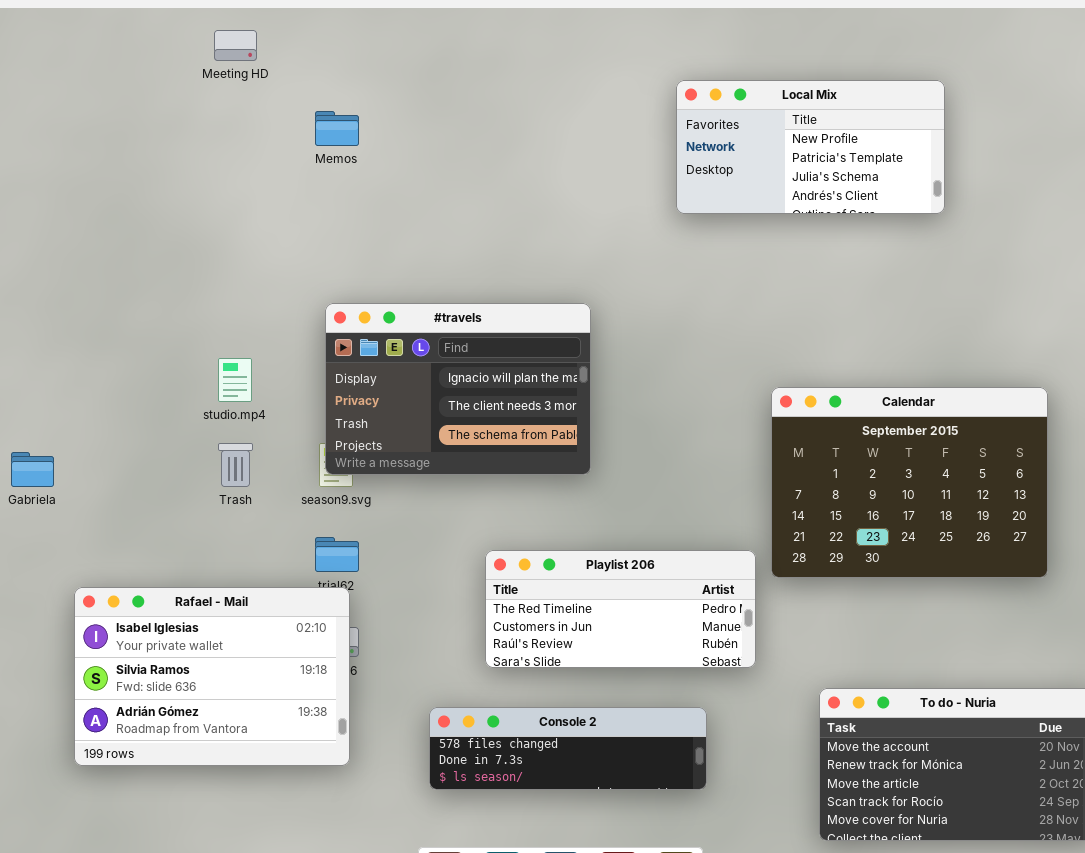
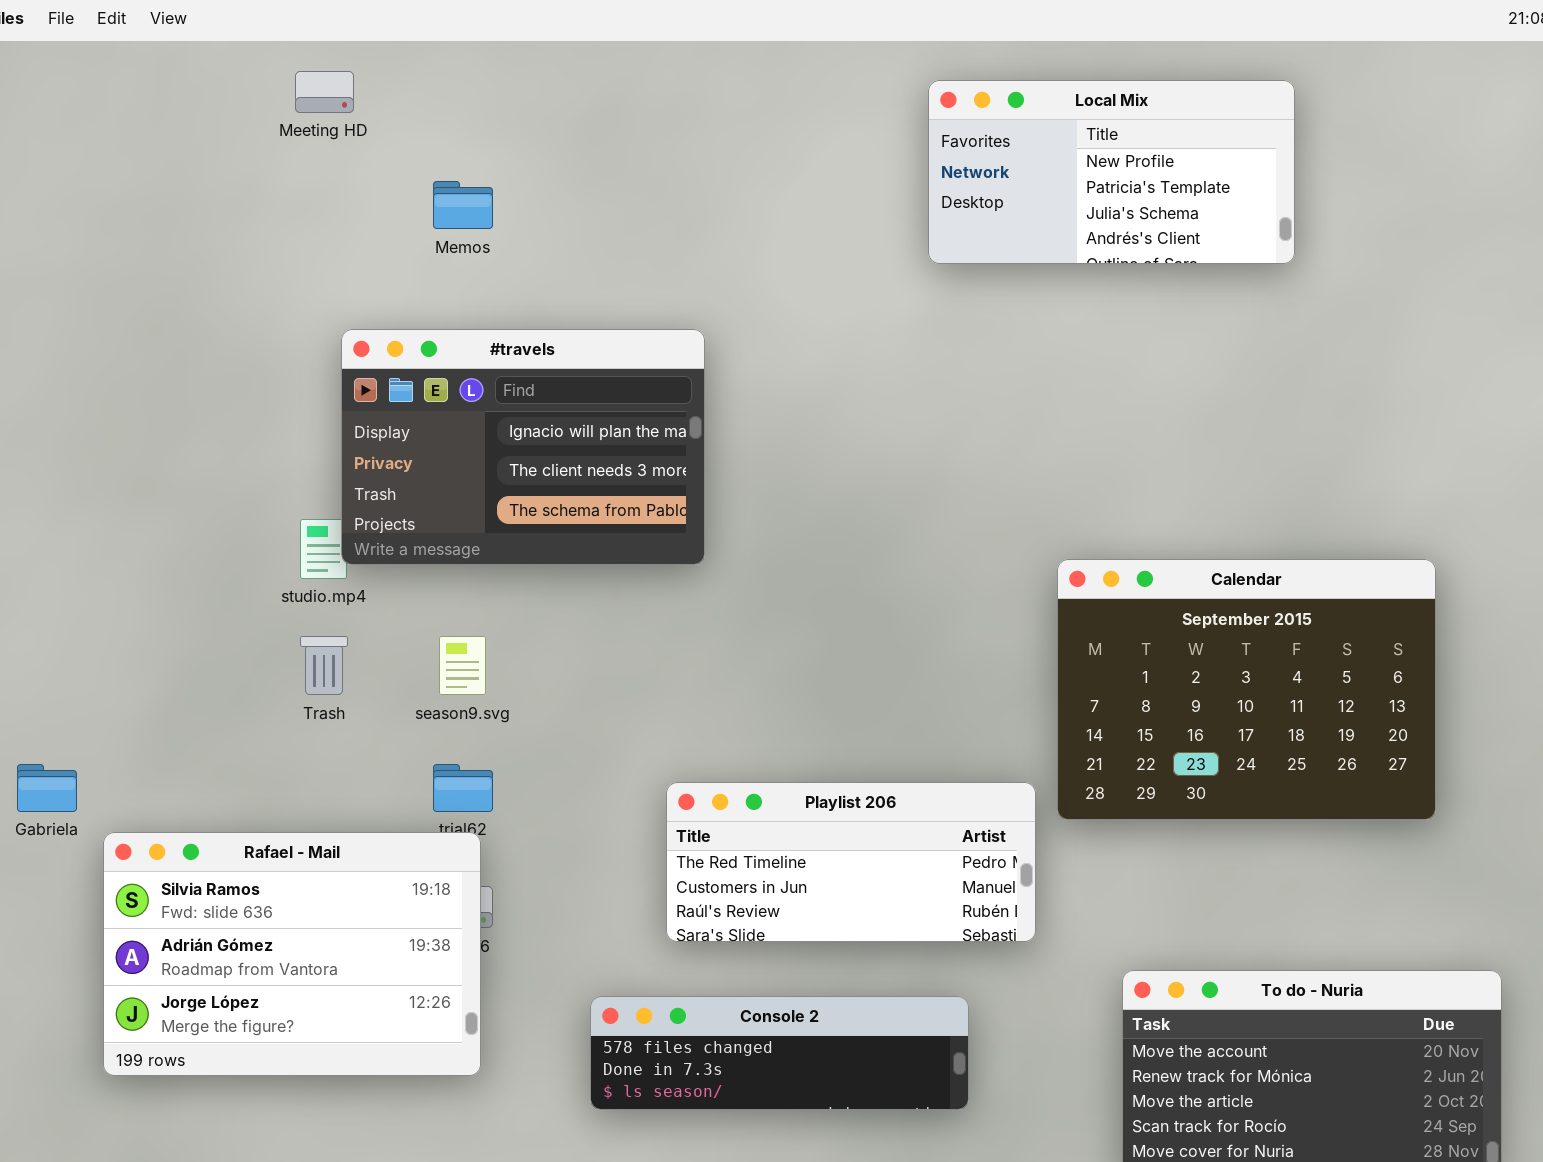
Local Mix: [676,80,945,214] -> [928,80,1295,264], moved
#travels: [325,303,591,475] -> [341,329,705,565], moved
Gabriela: [11,452,54,487] -> [17,764,77,812], moved
Rafael - Mail: [74,587,350,766] -> [103,832,481,1076], scrolled down 1 row

